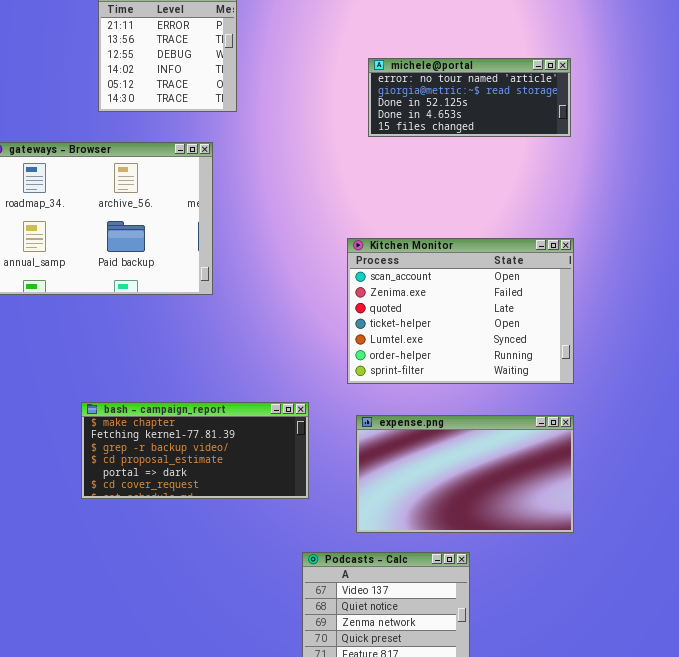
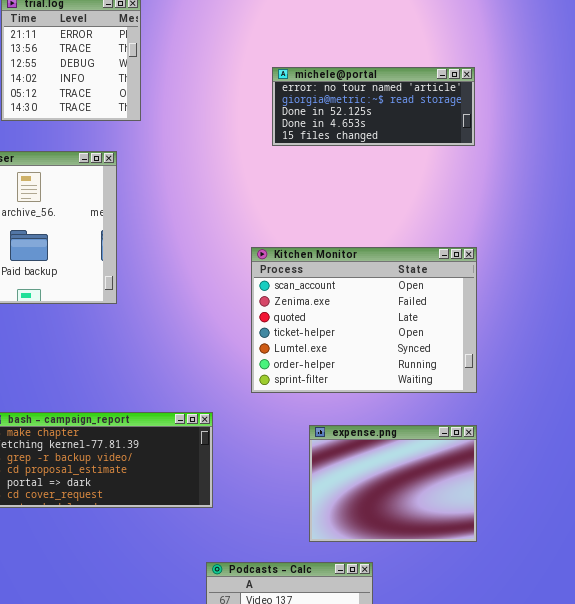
expense.png: [356,415,574,533] -> [309,425,477,542], resized

